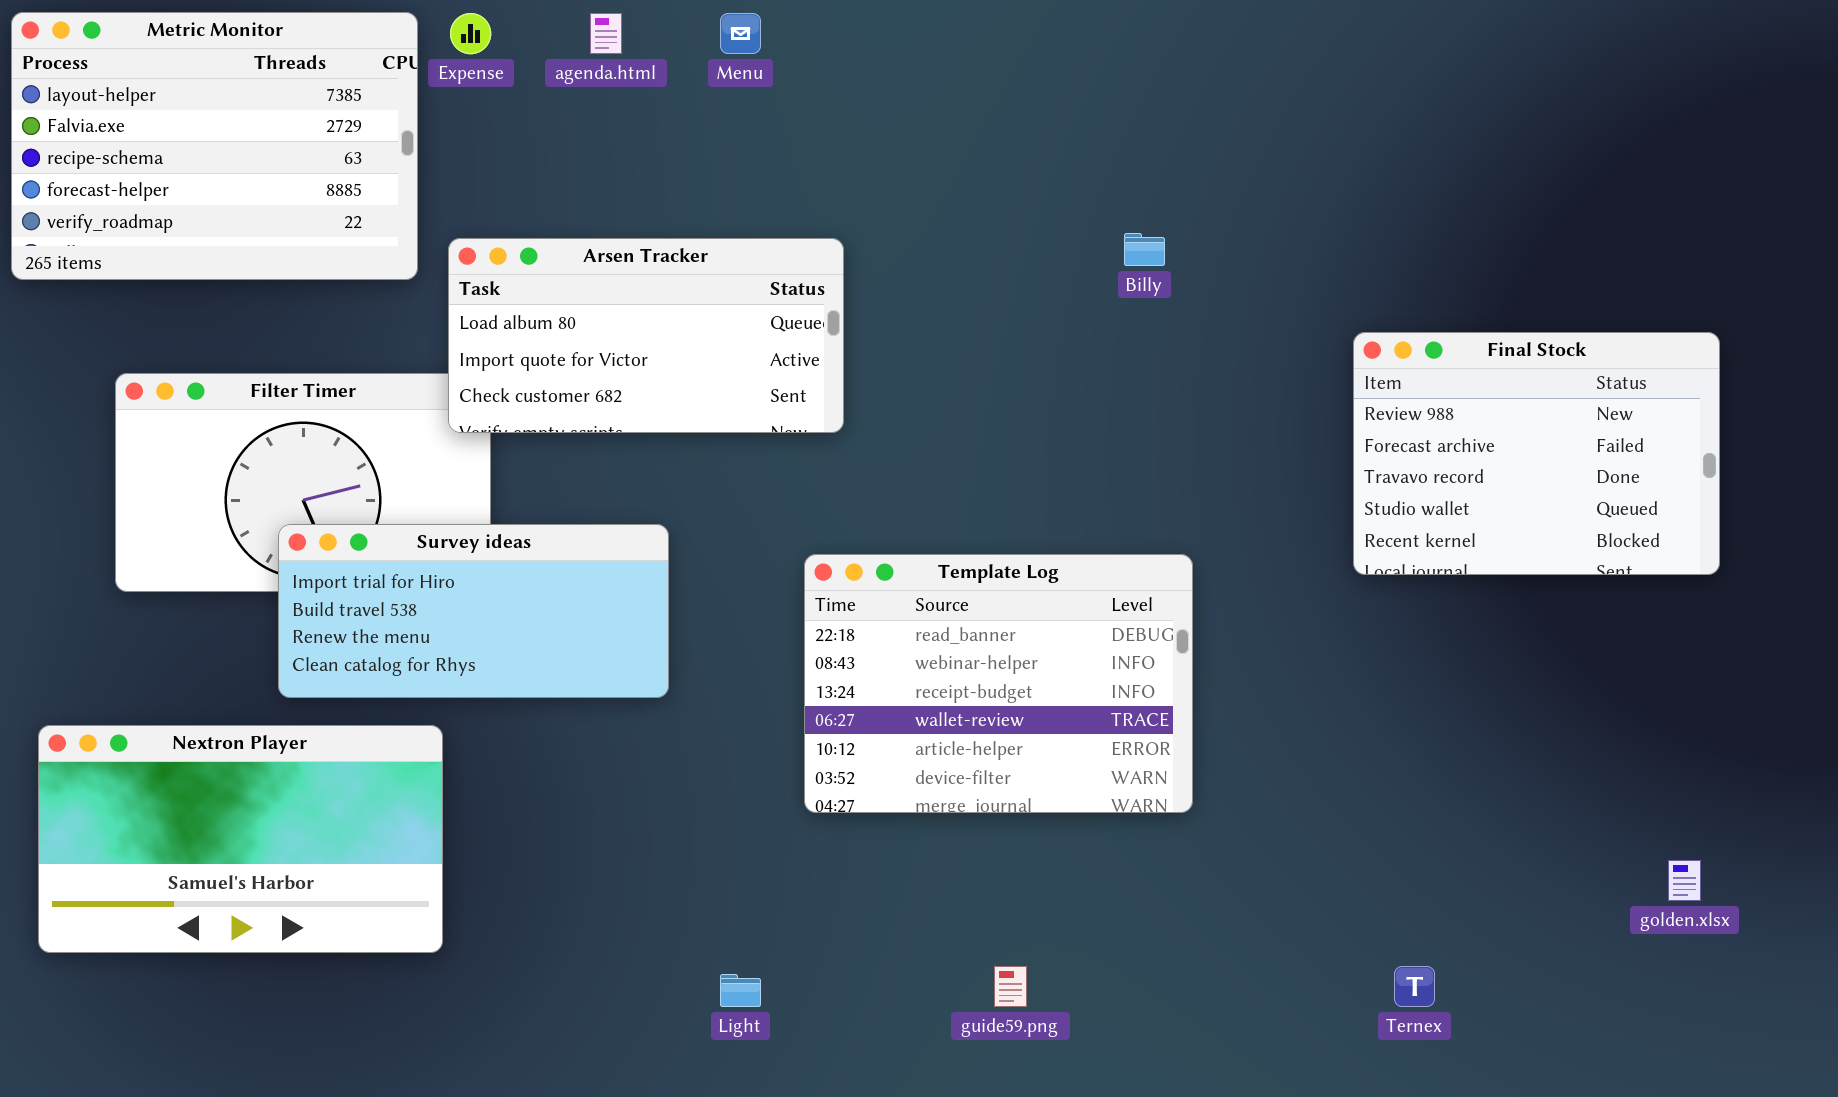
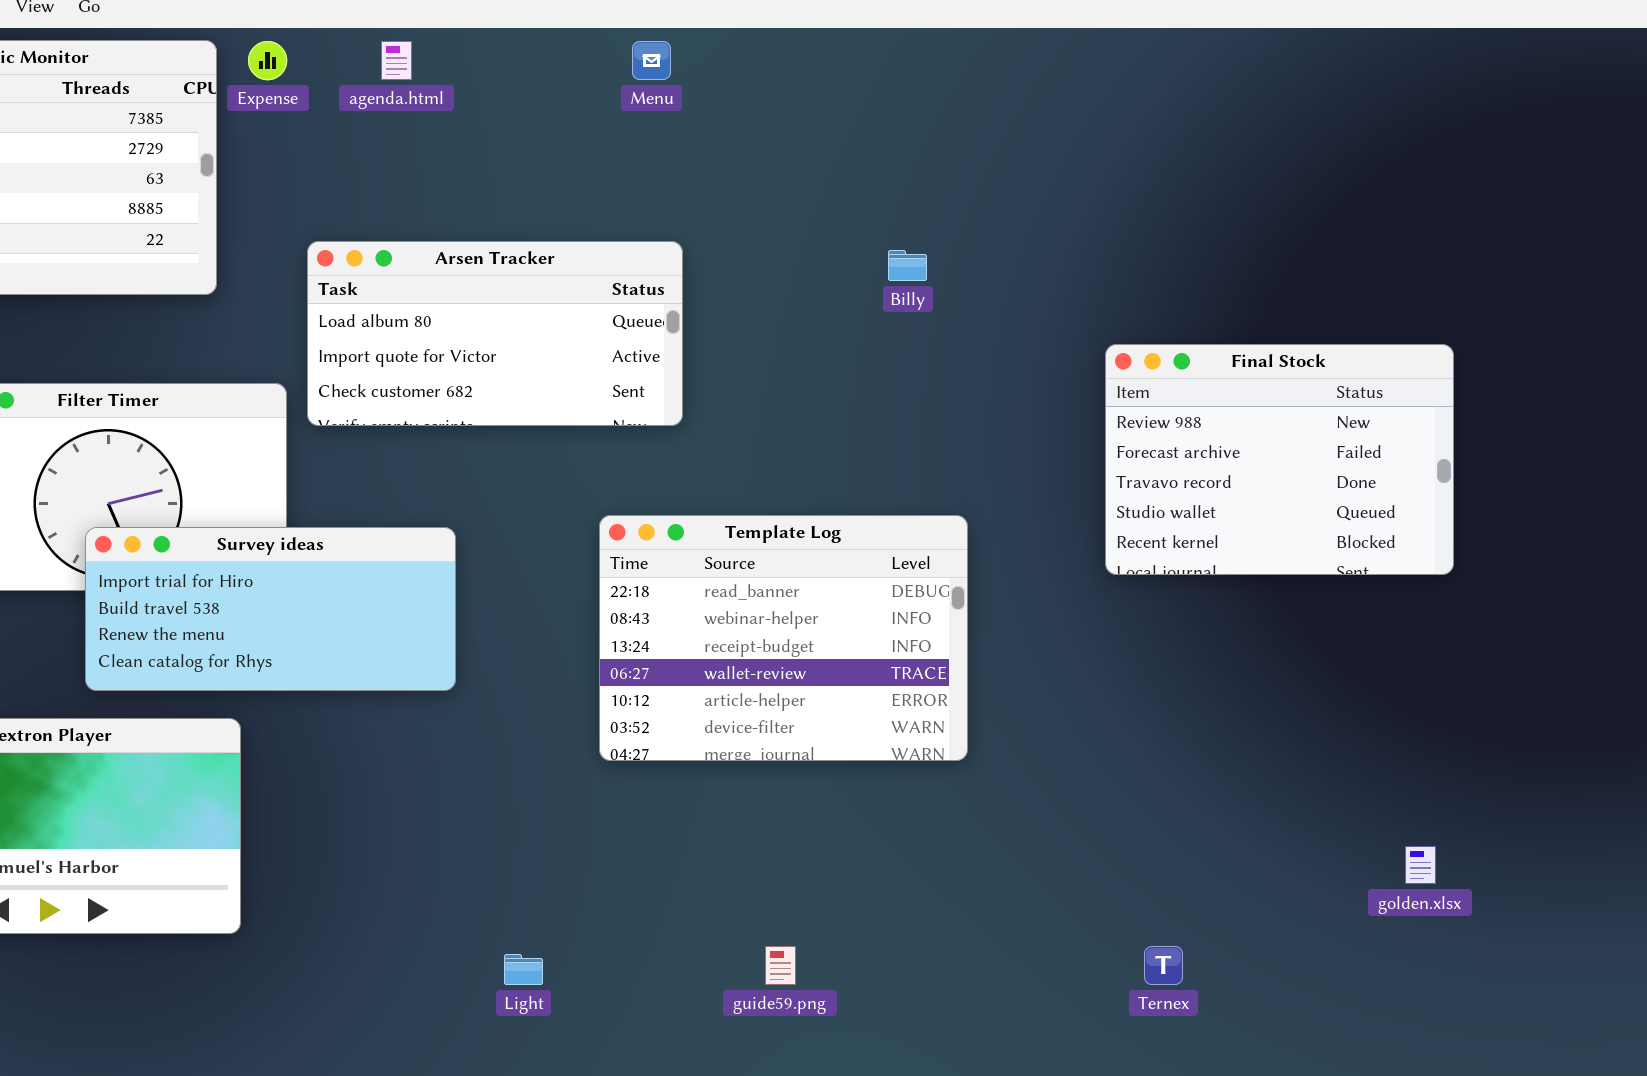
Menu: [720,13,761,54] -> [632,41,671,80], moved
Arsen Tracker: [448,238,844,433] -> [307,241,683,426], moved
Template Log: [804,554,1193,813] -> [599,515,968,761], moved

